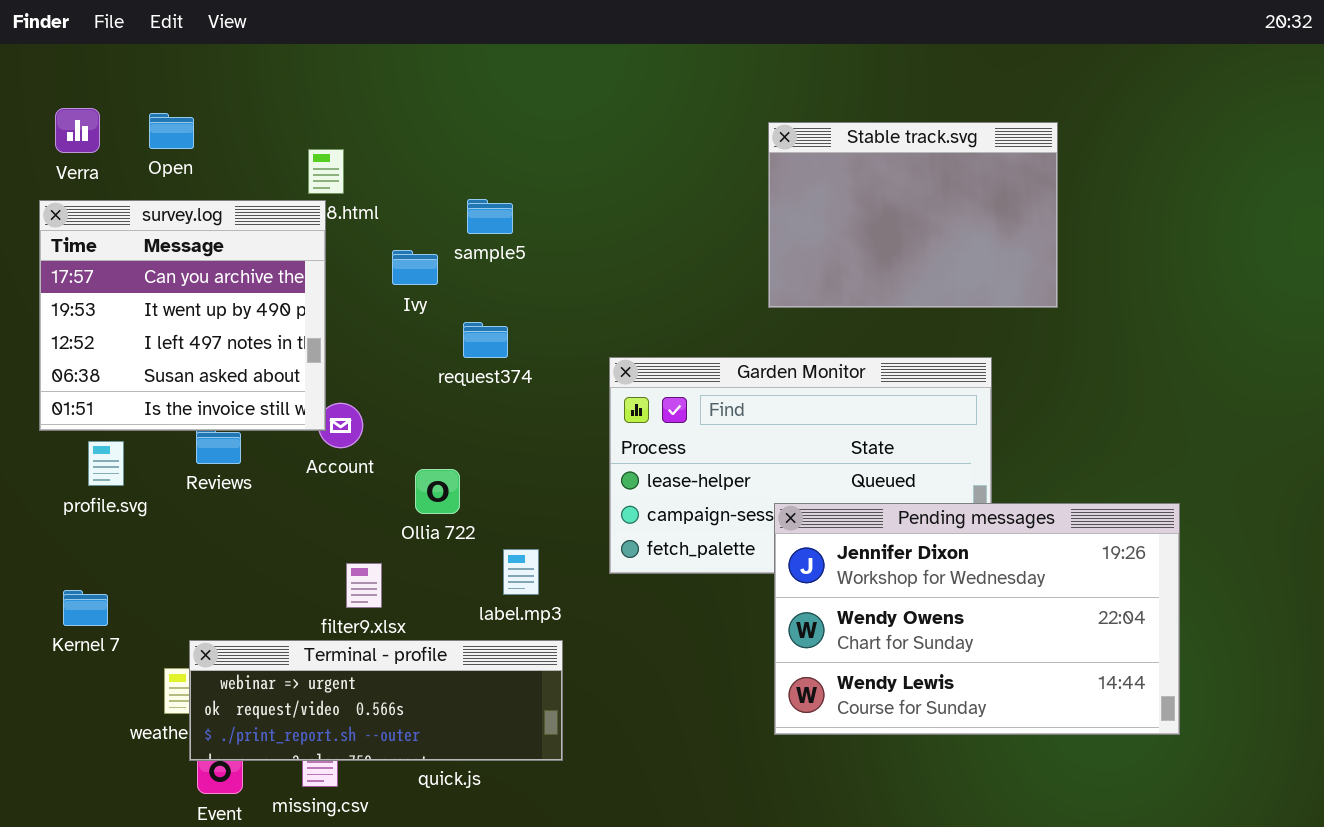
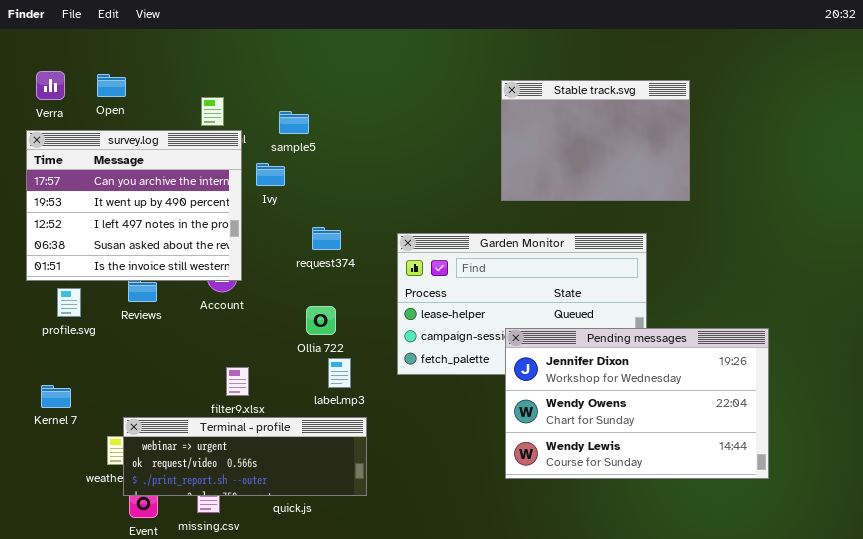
sample5: [467,199,513,234] -> [279,111,309,134], moved
survey.log: [39,200,326,431] -> [26,130,242,281], resized
request374: [463,322,508,358] -> [312,227,341,250], moved
Ollia 722: [415,469,460,514] -> [306,306,336,335], moved

